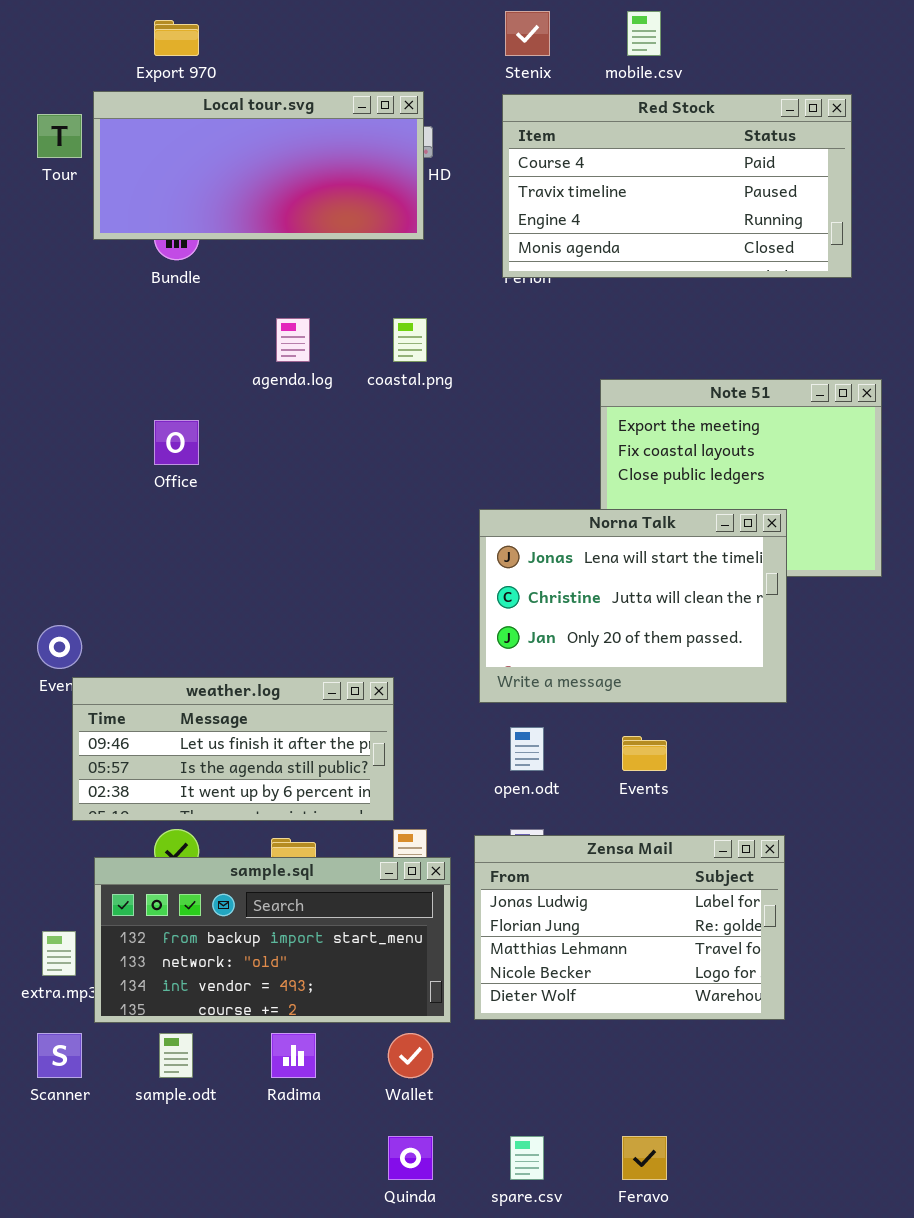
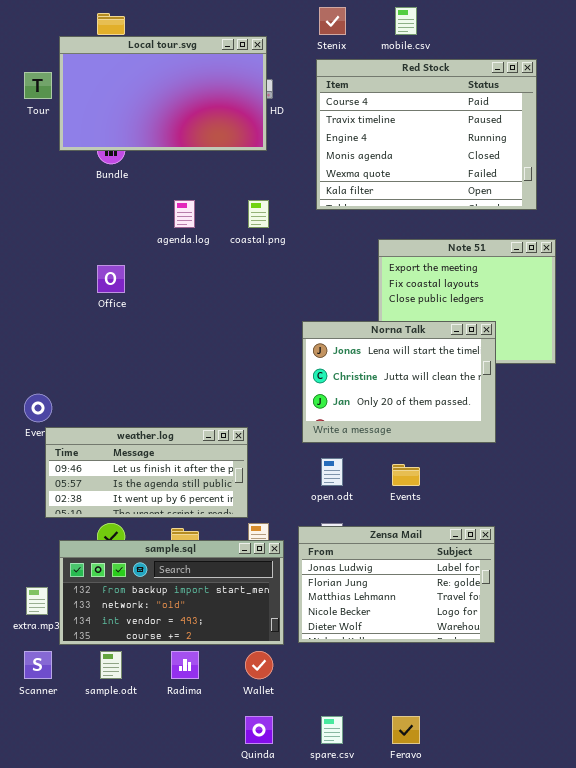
Local tour.svg: [93,91,424,240] -> [59,36,267,151], resized
Red Stock: [502,94,852,278] -> [316,59,537,210], resized

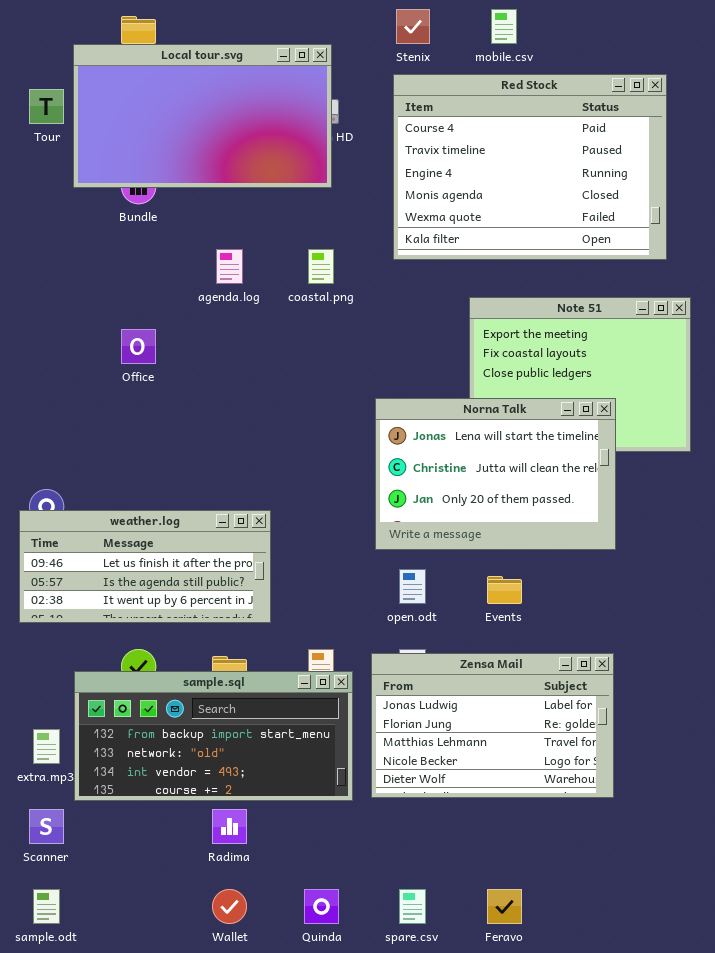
weather.log: [45,427,248,518] -> [19,510,271,623], moved
sample.odt: [100,651,122,679] -> [33,889,60,924], moved
Wallet: [245,651,273,679] -> [212,889,247,924], moved

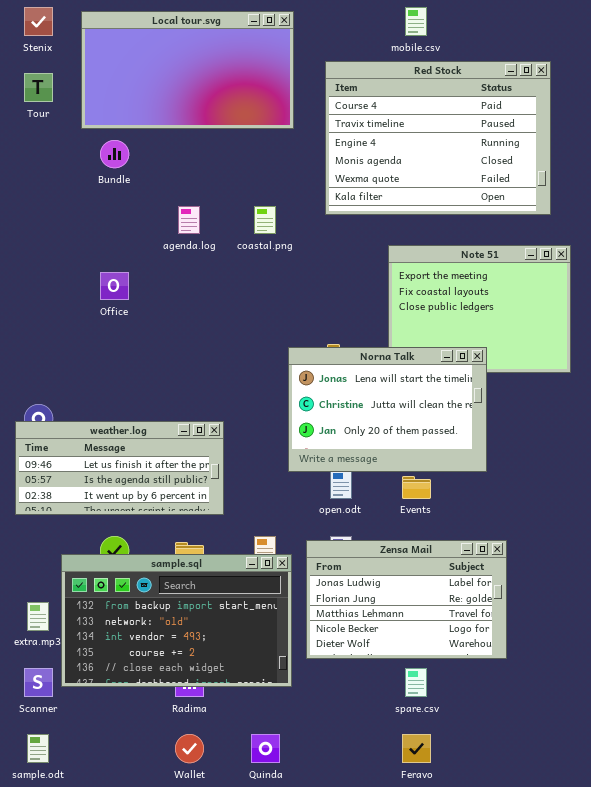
Stenix: [396,9,430,44] -> [24,7,53,36], moved
Local tour.svg: [73,44,332,188] -> [81,11,294,129], moved
Norna Talk: [375,398,616,550] -> [288,347,487,472], moved
sample.sql: [74,671,353,801] -> [61,554,292,687], resized
spare.csv: [399,889,426,924] -> [405,668,427,697], moved

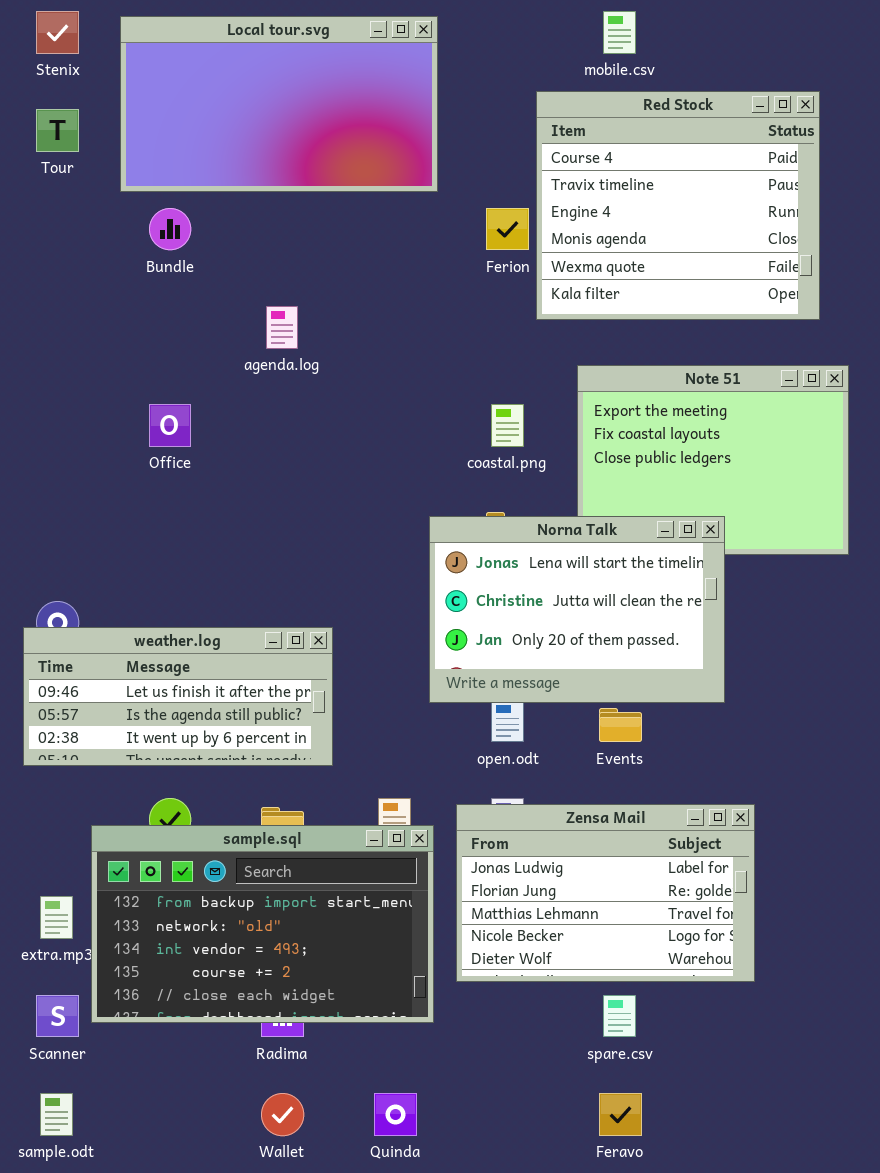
Red Stock: [325,61,551,215] -> [536,91,820,320], resized
coastal.png: [254,206,276,234] -> [491,404,524,447], moved

